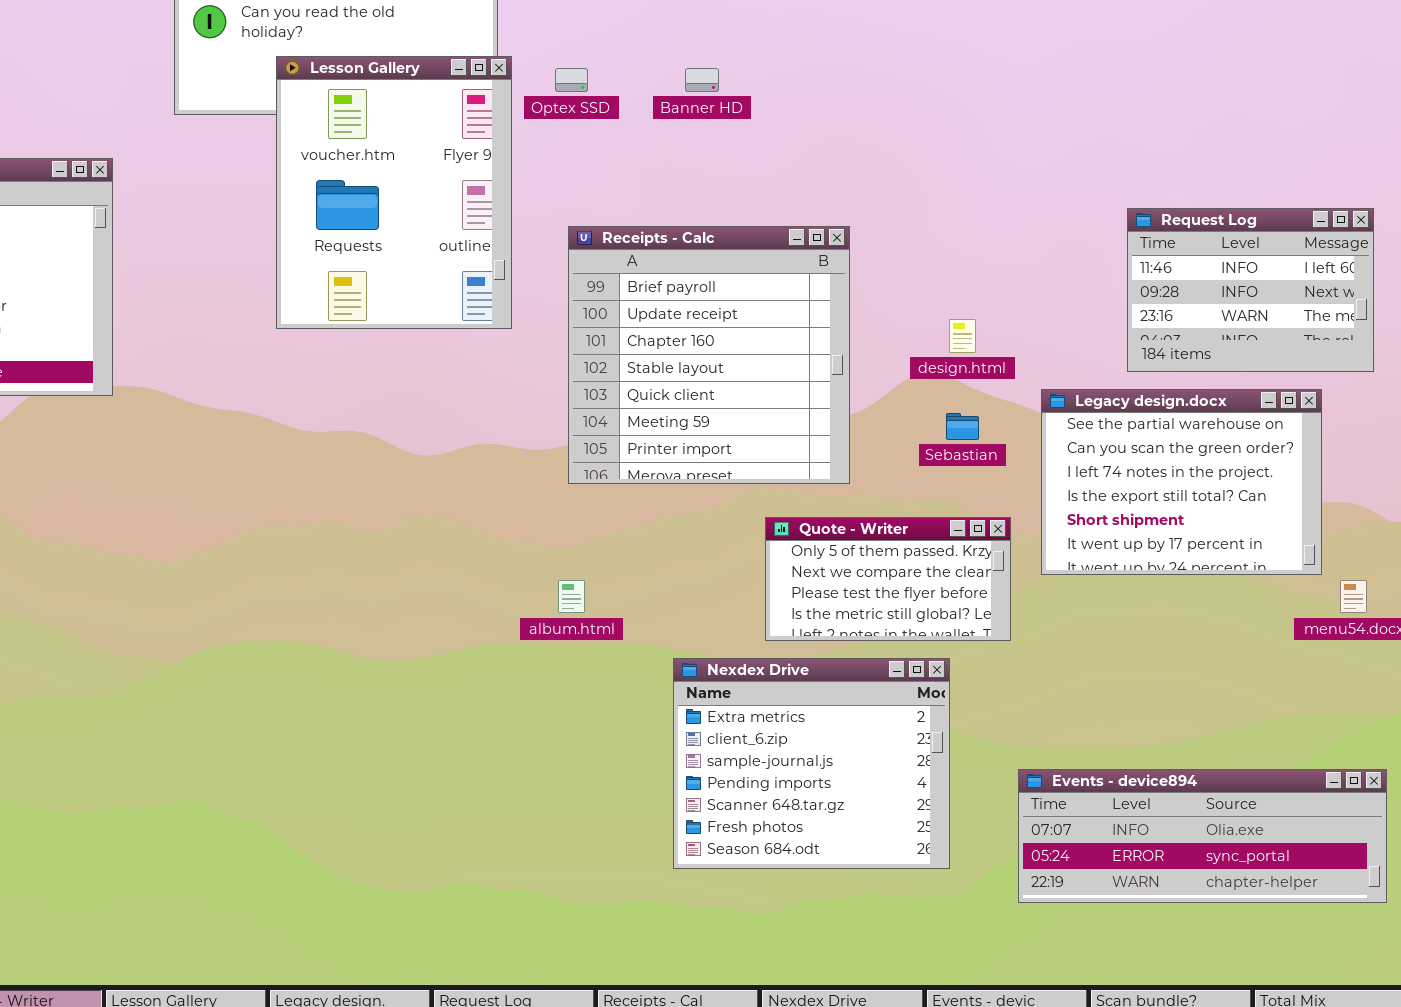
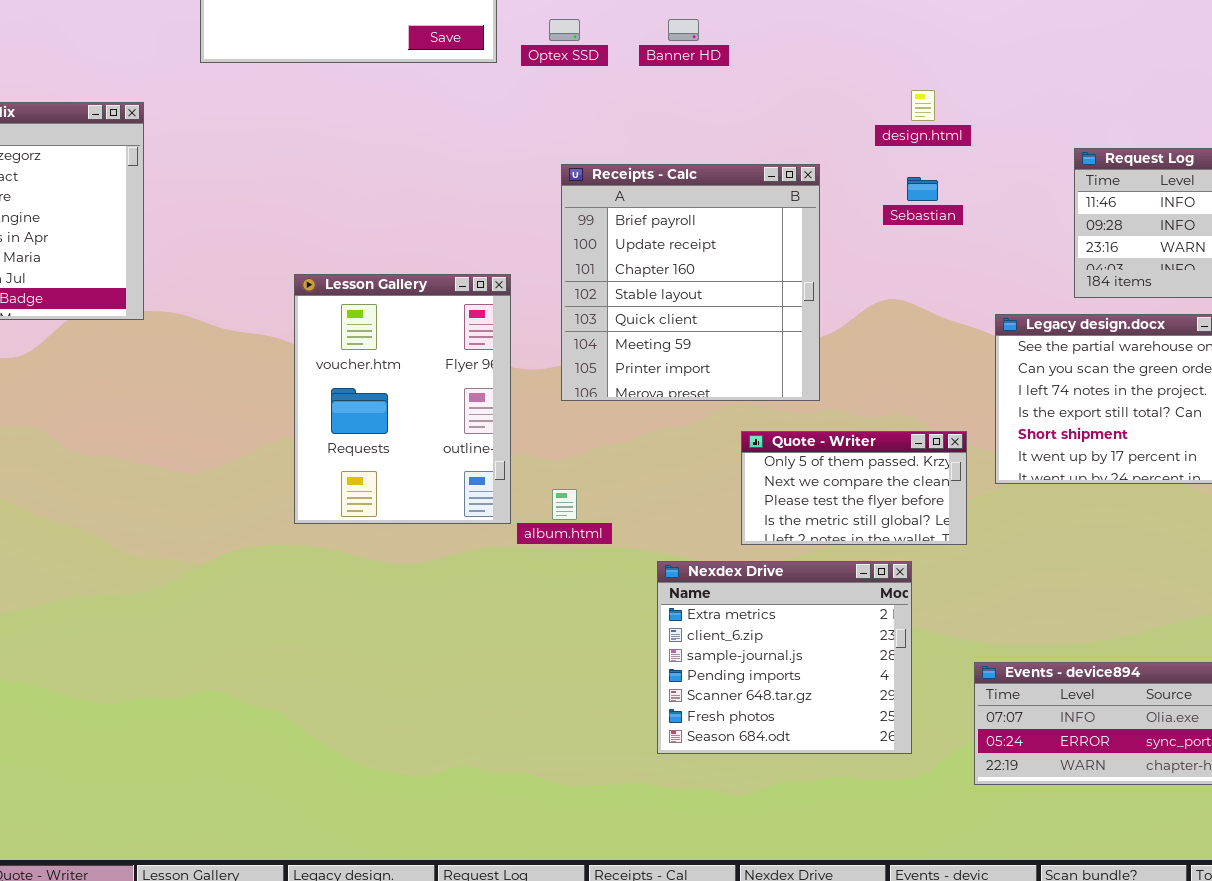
Lesson Gallery: [276,56,512,329] -> [294,274,511,524], moved
design.html: [949,319,976,353] -> [911,90,935,121], moved
Sebastian: [946,413,979,440] -> [907,177,938,201], moved

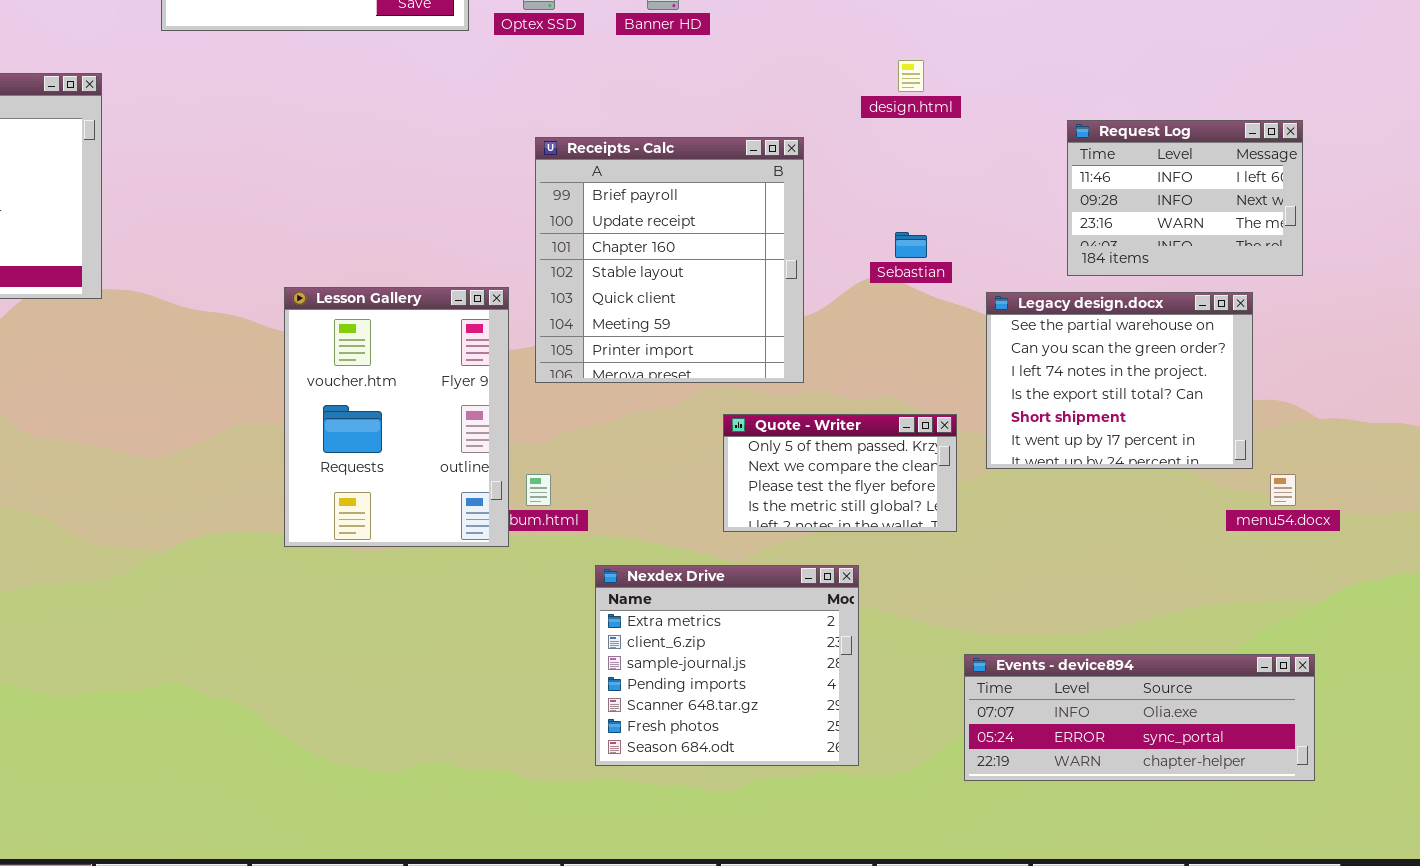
Sebastian: [907,177,938,201] -> [895,232,927,258], moved
Lesson Gallery: [294,274,511,524] -> [284,287,509,547], moved
Nexdex Drive: [657,561,912,754] -> [595,565,859,766], moved

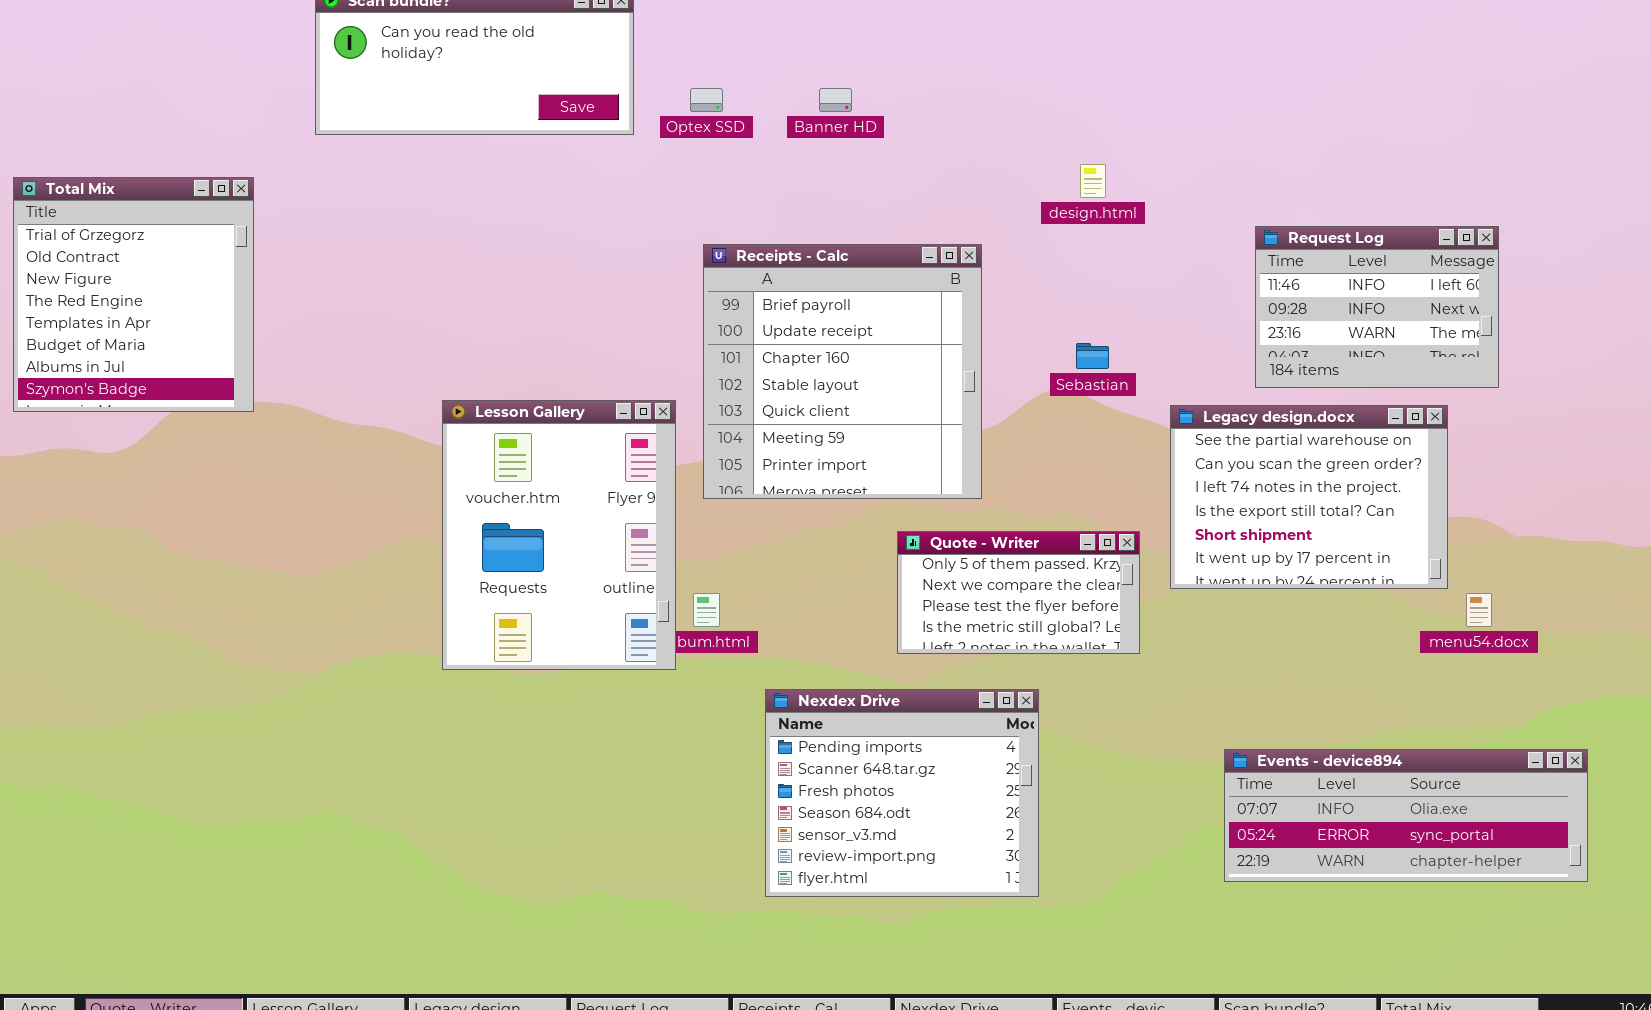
Nexdex Drive: [595,565,859,766] -> [765,689,1039,897], scrolled down 3 rows
Events - device894: [964,654,1315,781] -> [1224,749,1588,882], moved

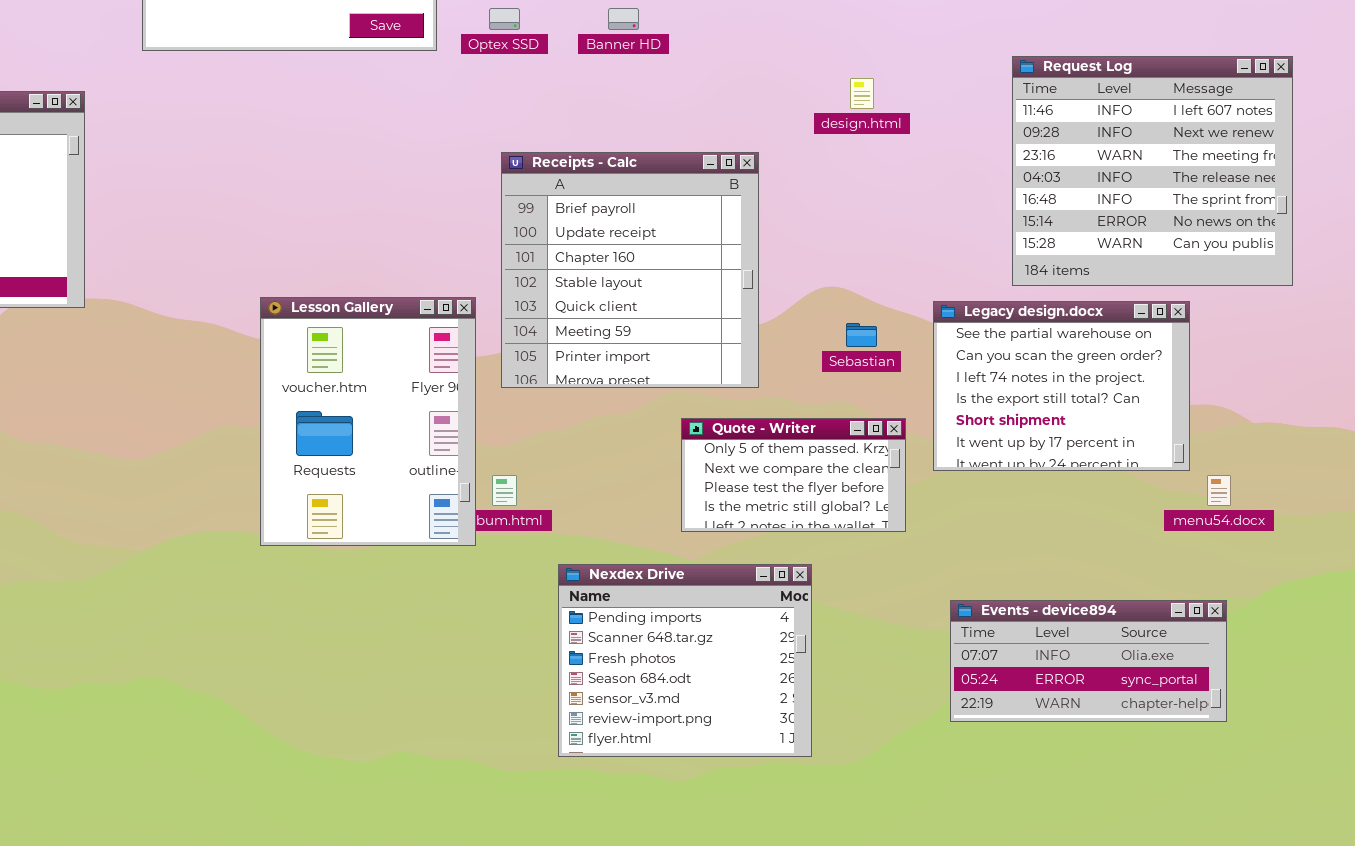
Request Log: [1255,226,1499,388] -> [1012,56,1293,286], resized
Sebastian: [1076,343,1109,369] -> [846,323,877,347], moved
Events - device894: [1224,749,1588,882] -> [950,600,1227,722], moved, resized

